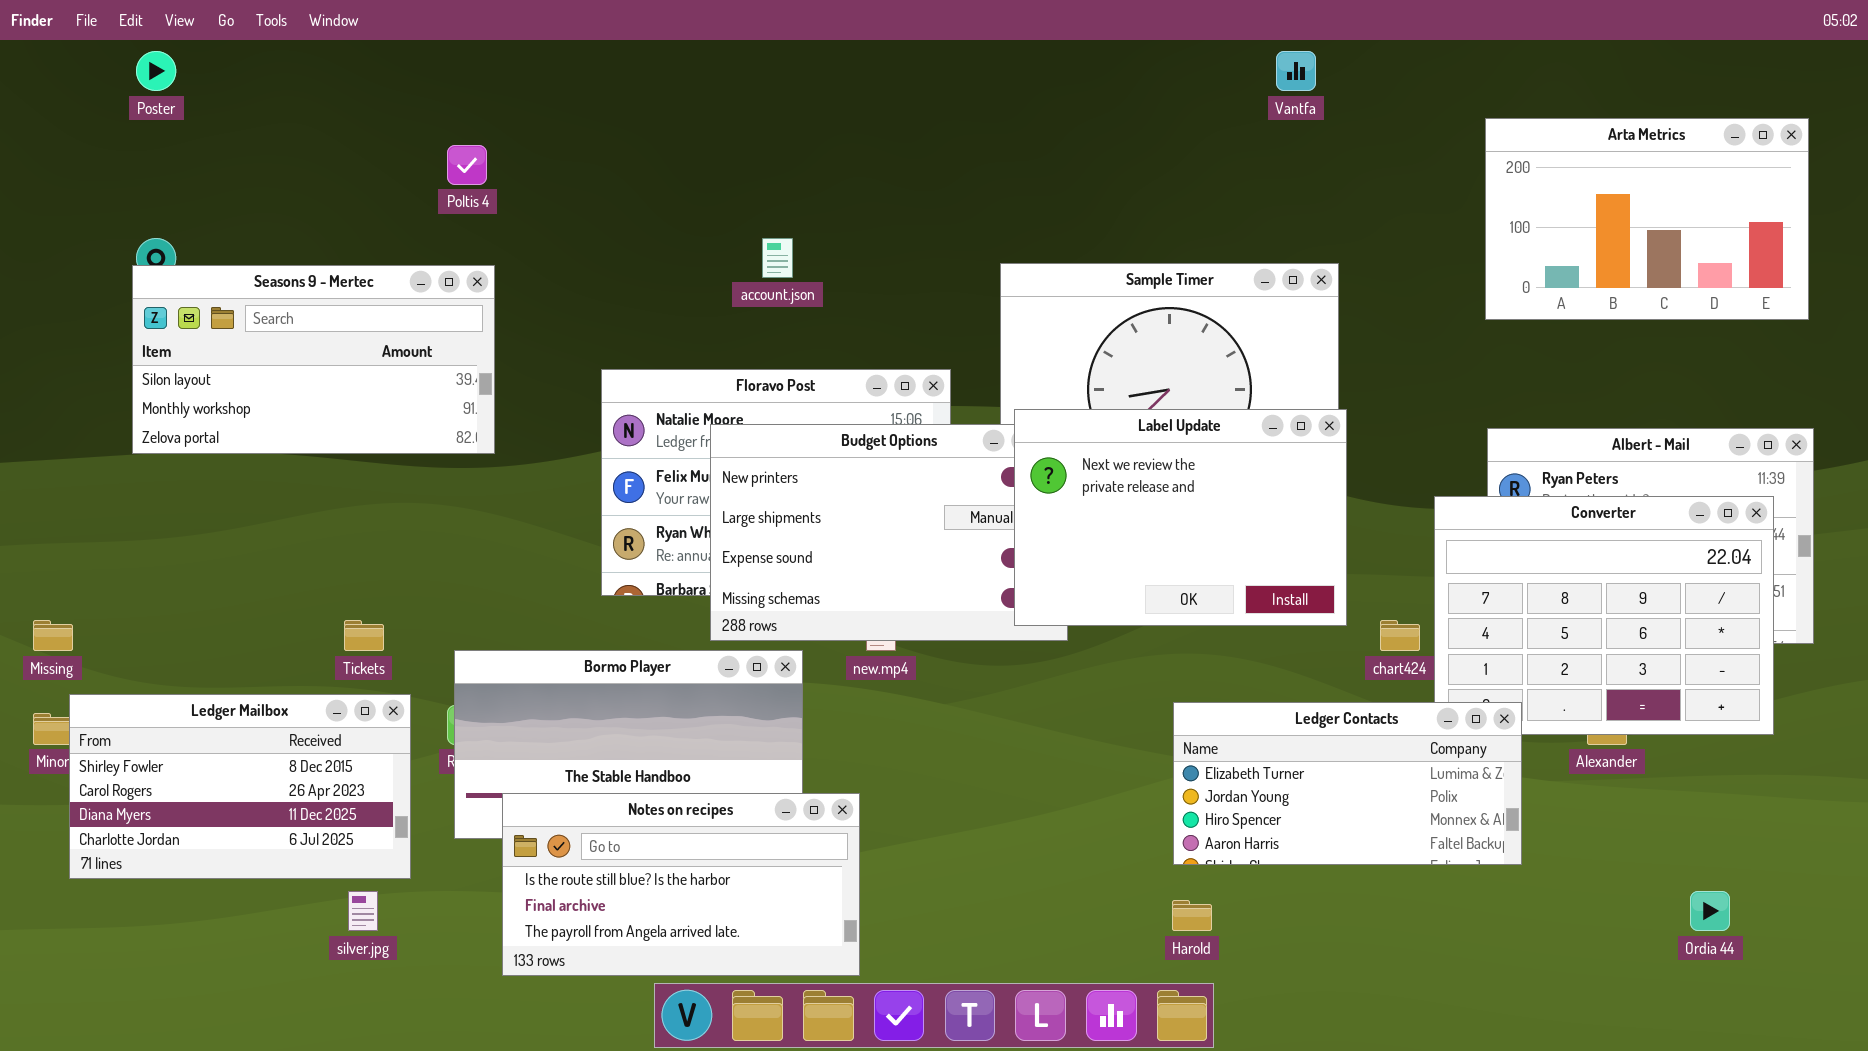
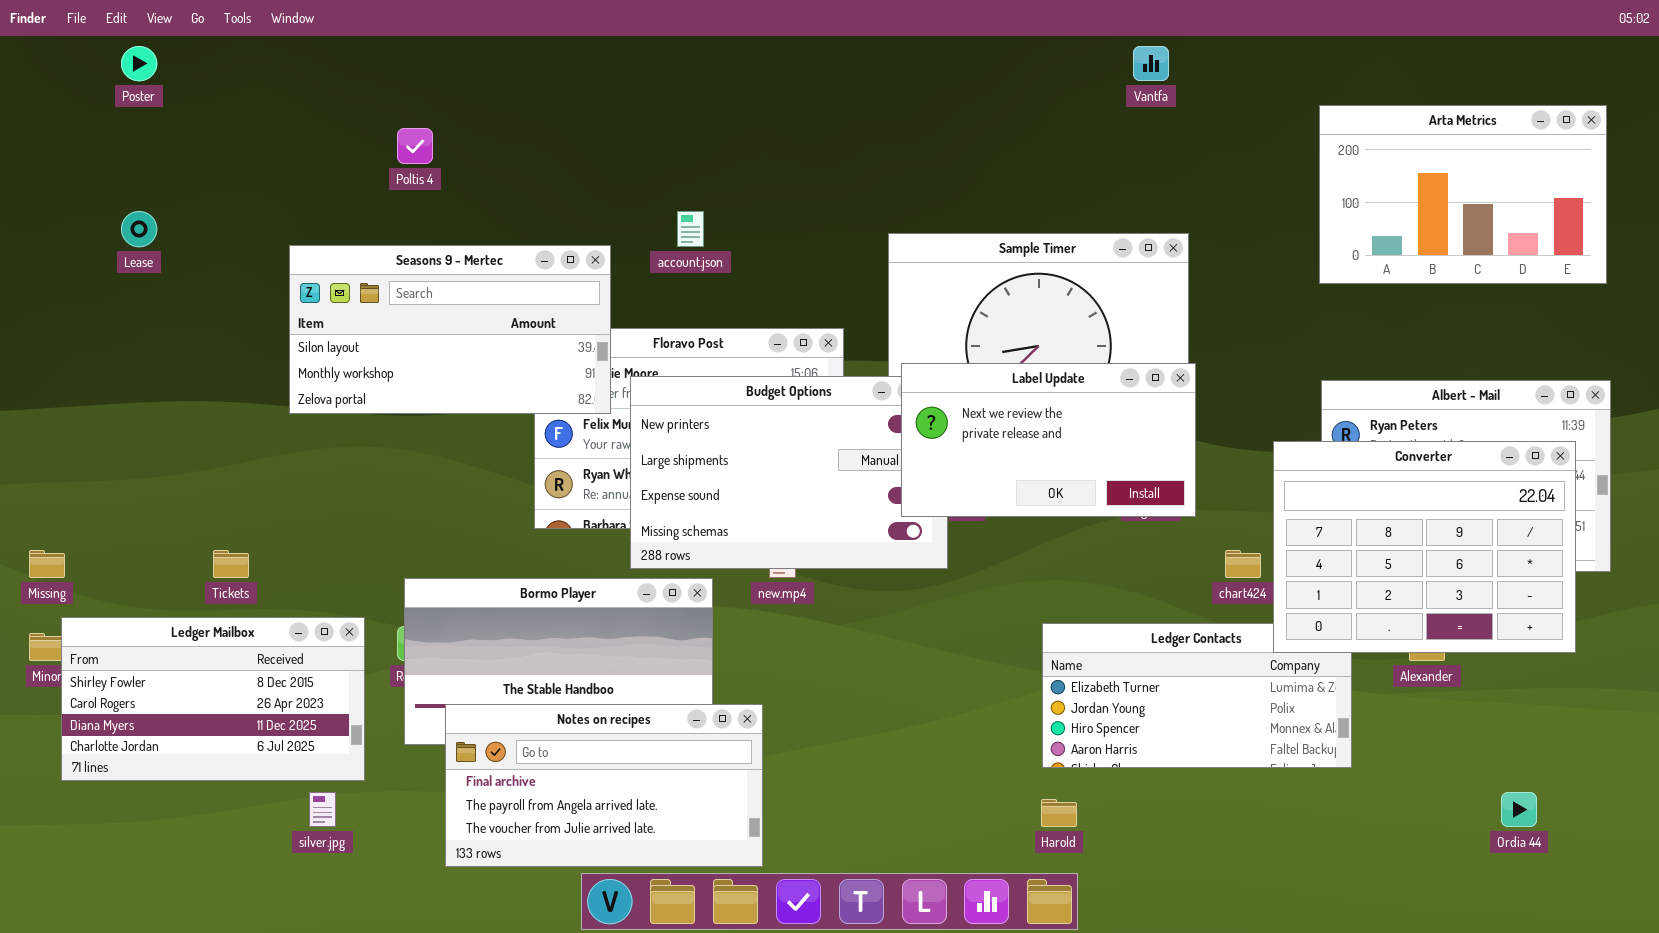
Seasons 9 - Mertec: [132,265,495,454] -> [289,245,611,414], moved
Label Update: [1014,409,1347,626] -> [901,363,1196,517], resized
Converter: [1434,496,1774,735] -> [1273,441,1576,653], raised
Tickets: [344,620,384,651] -> [213,550,249,578], moved
Notes on recipes: [502,793,860,976] -> [445,704,763,867], scrolled down 1 row

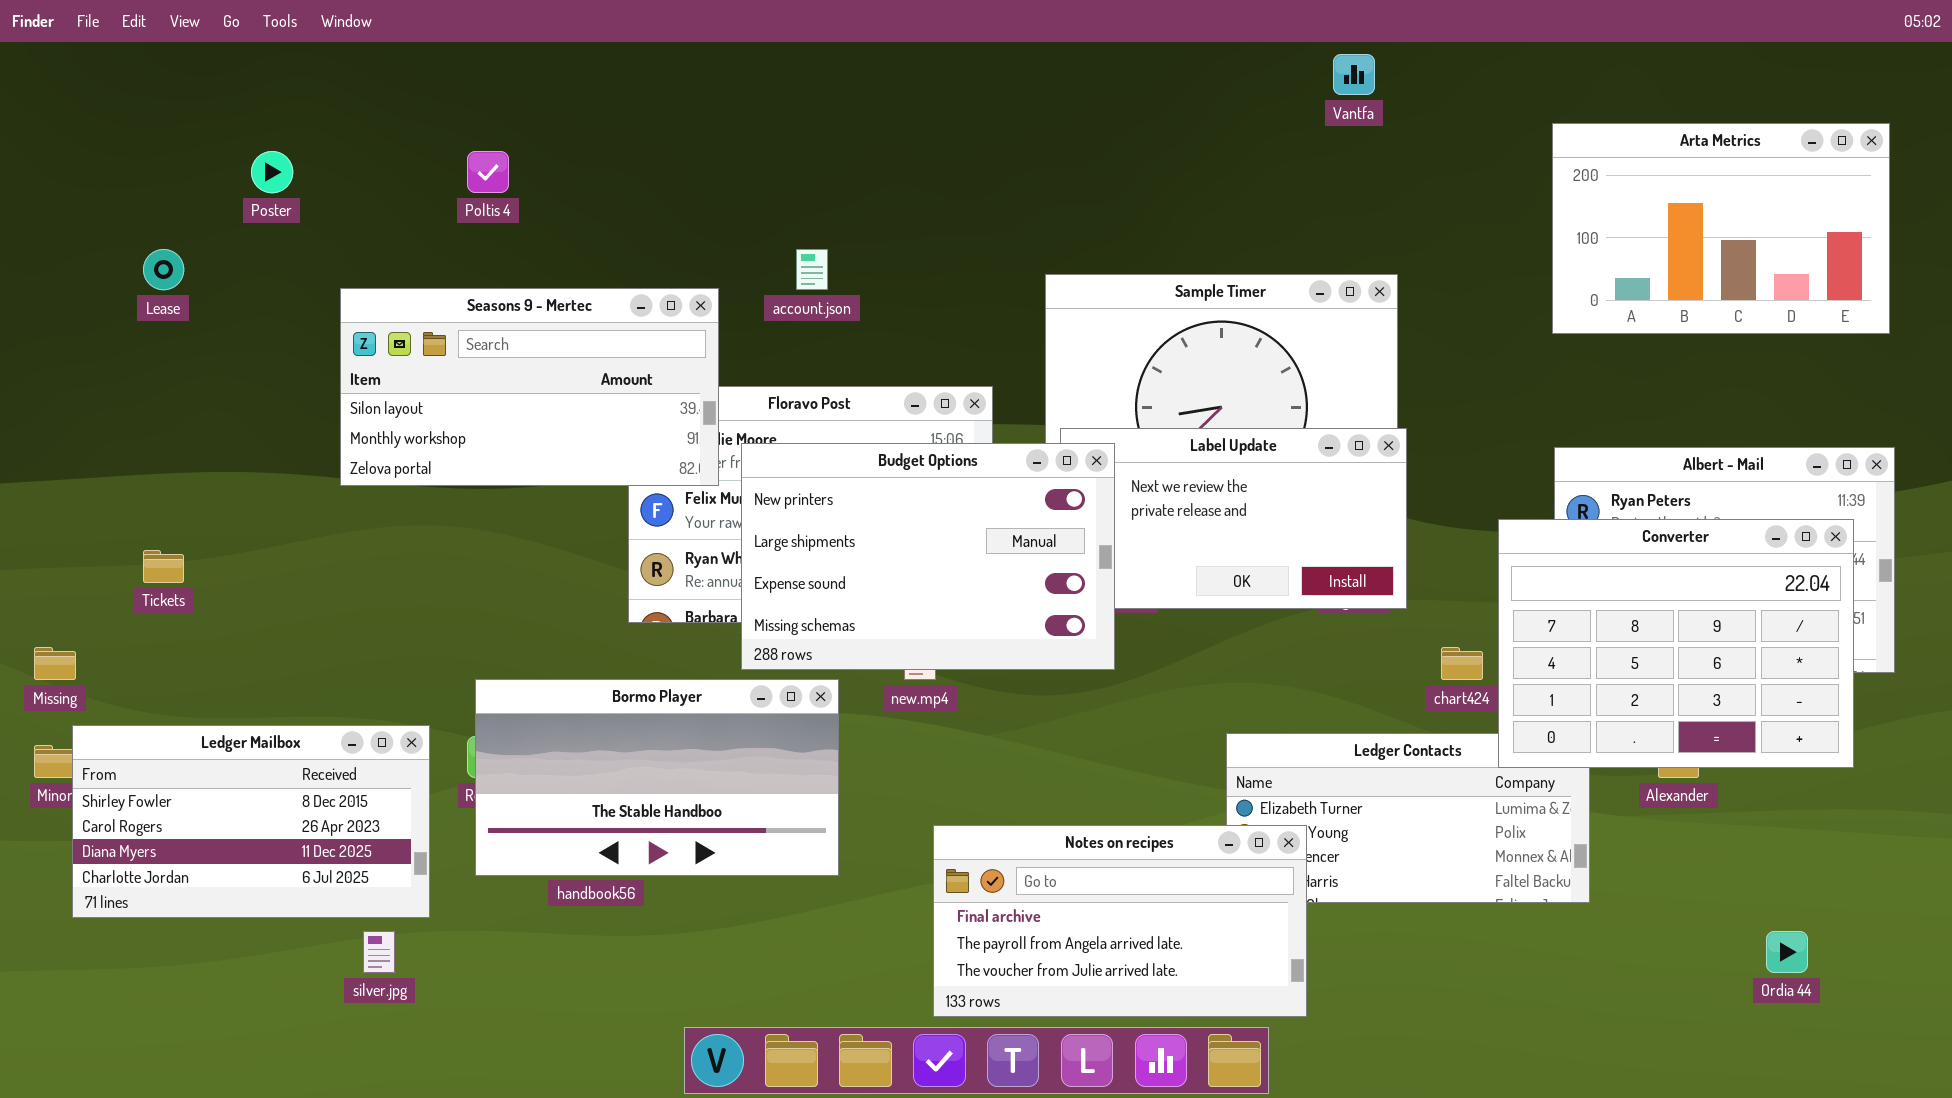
Poster: [121,46,157,81] -> [251,151,293,193], moved
Budget Options: [630,376,948,569] -> [741,443,1115,670], raised
Tickets: [213,550,249,578] -> [143,550,184,583], moved
Notes on recipes: [445,704,763,867] -> [933,825,1307,1017], moved

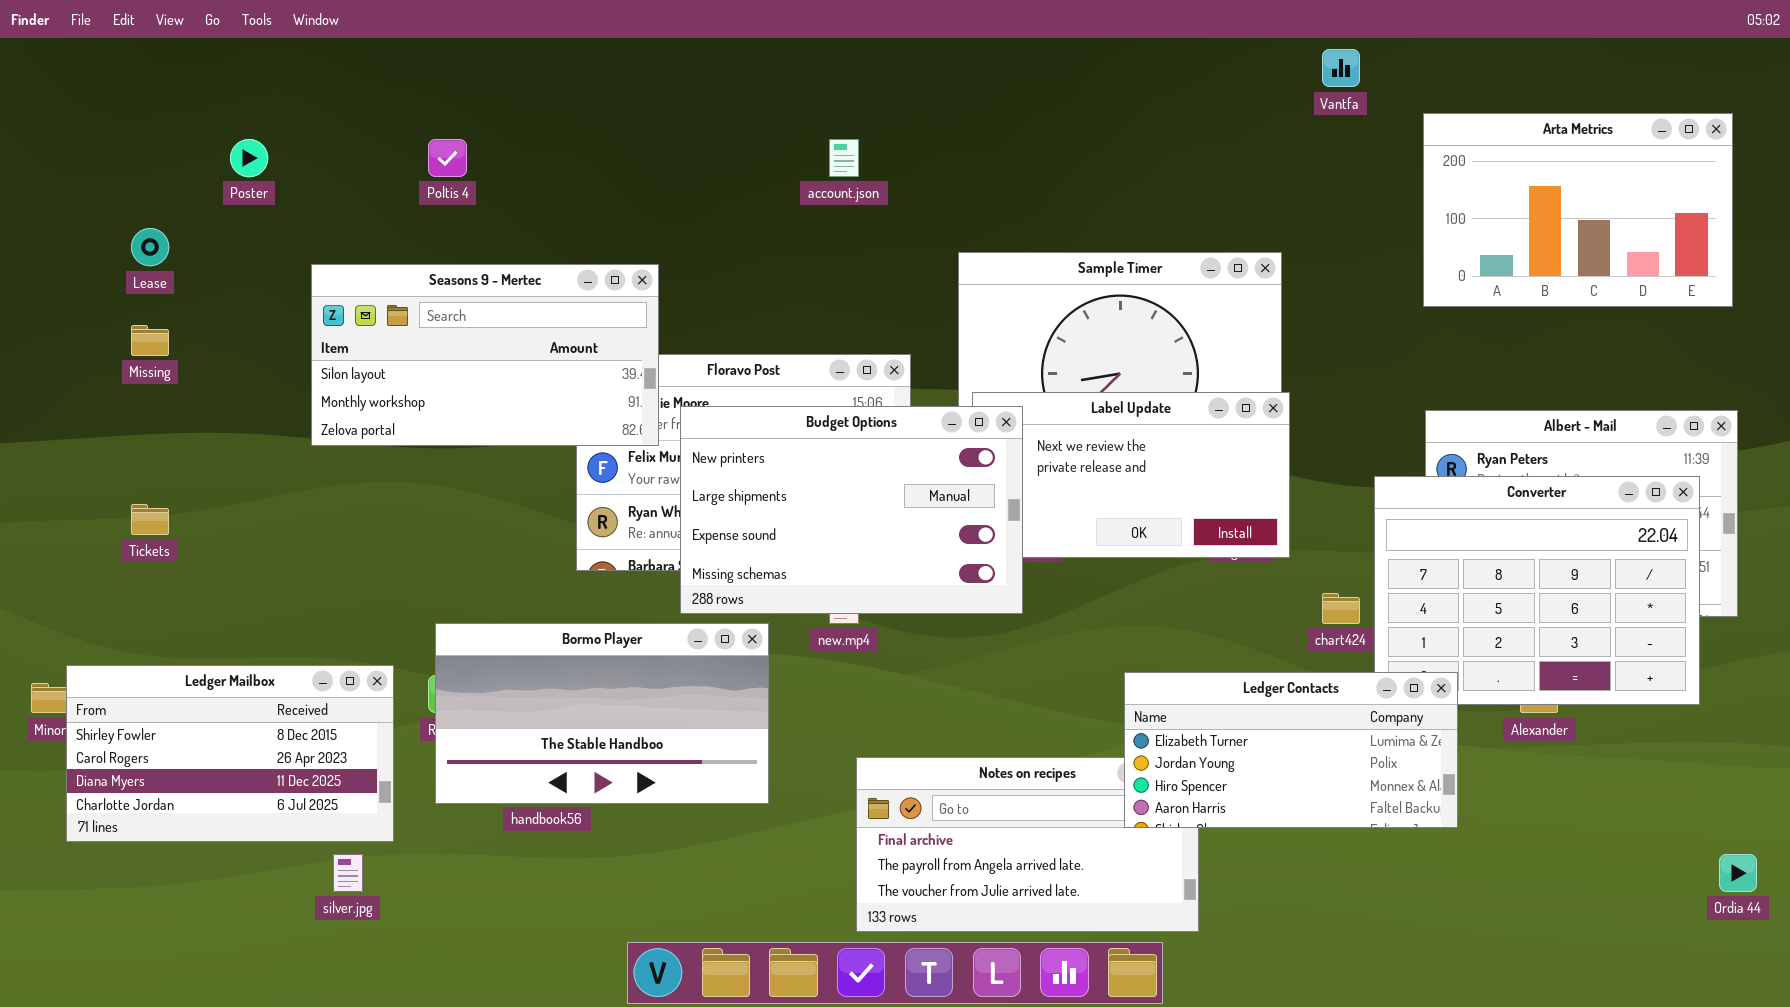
Vantfa: [1333,54,1375,95] -> [1322,49,1360,87], moved
account.json: [796,249,828,290] -> [829,139,859,177], moved
Missing: [34,647,76,680] -> [131,325,169,356], moved
Ledger Contacts: [1226,733,1590,903] -> [1124,672,1458,828], raised
Ordia 44: [1766,931,1808,973] -> [1719,854,1757,892], moved

